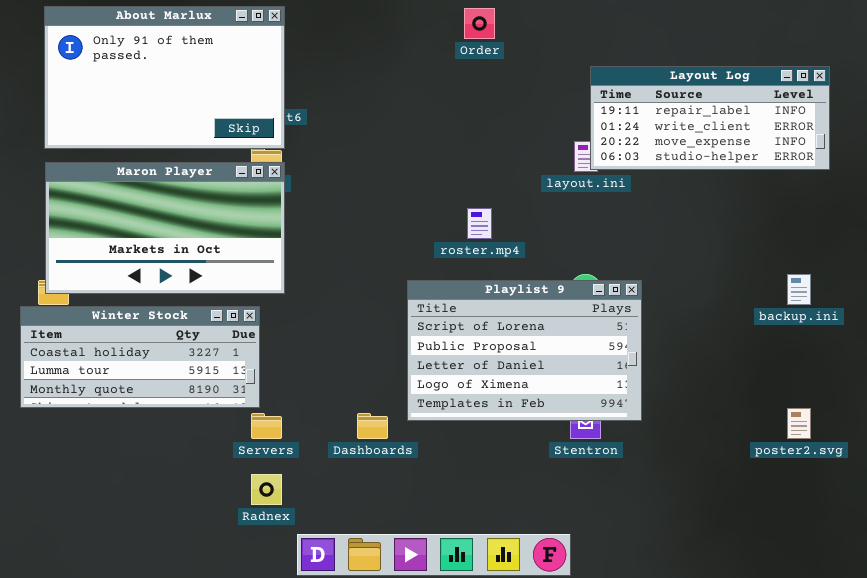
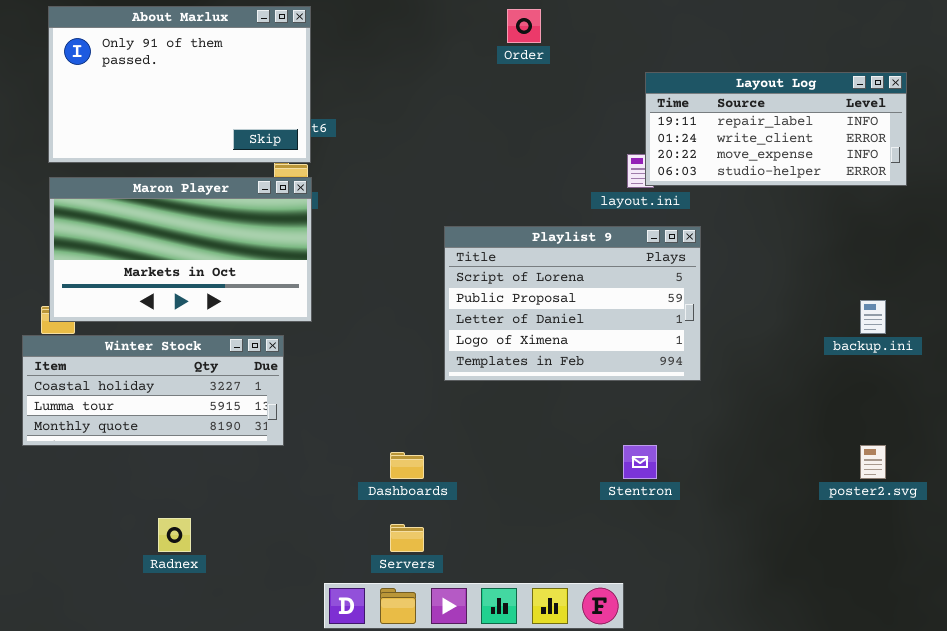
Playlist 9: [407,280,642,421] -> [444,226,701,381], moved
Servers: [251,413,282,439] -> [390,524,424,552], moved
Radnex: [251,474,282,505] -> [158,518,191,552], moved

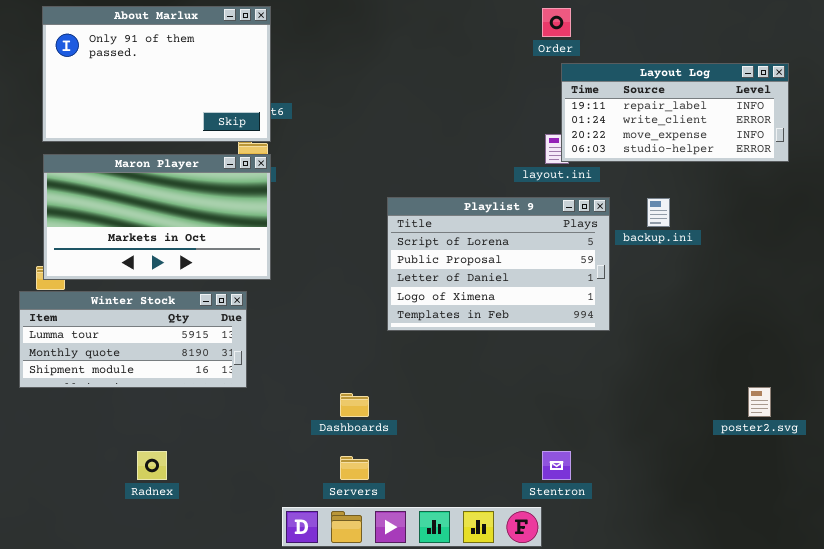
Order: [507,9,541,43] -> [542,8,571,37], moved
backup.ini: [860,300,886,334] -> [647,198,670,227], moved
Winter Stock: [22,335,284,446] -> [19,291,247,388], scrolled down 1 row
Stentron: [623,445,657,479] -> [542,451,571,480], moved

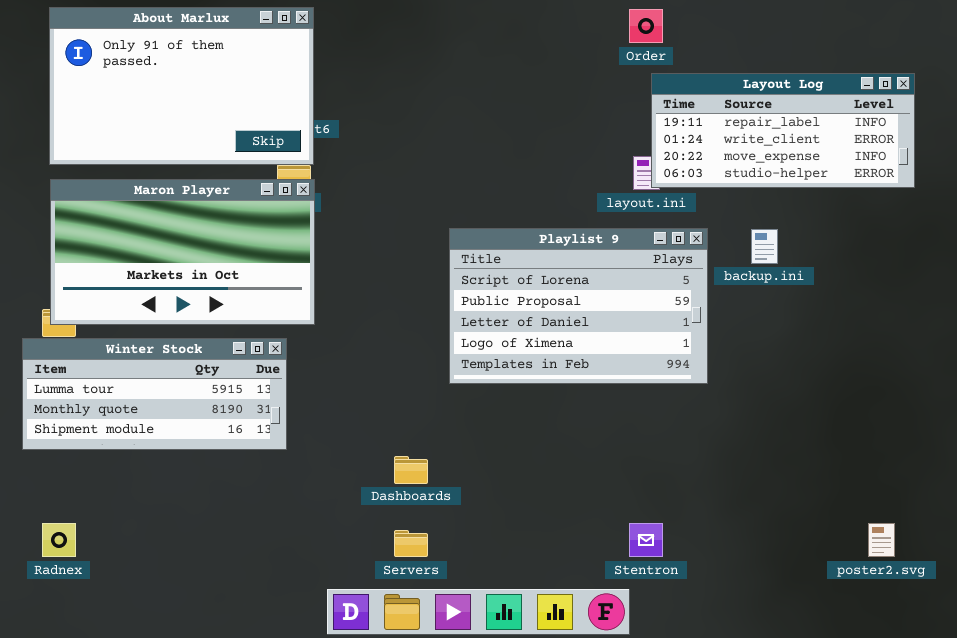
poster2.svg: [748,387,771,417] -> [868,523,895,557], moved
Radnex: [137,451,167,480] -> [42,523,76,557], moved

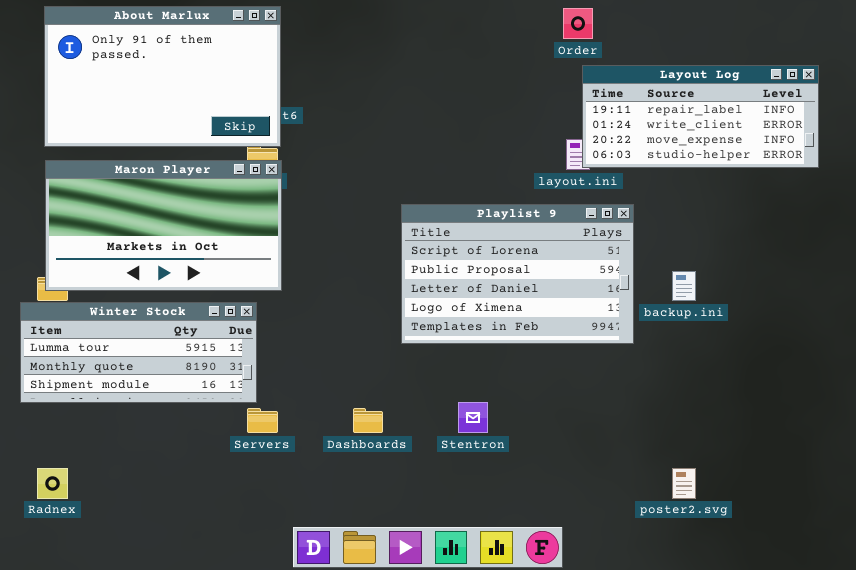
backup.ini: [751,229,778,264] -> [672,271,696,301], moved
Stentron: [629,523,663,557] -> [458,402,488,433], moved
poster2.svg: [868,523,895,557] -> [672,468,696,499], moved
Servers: [394,530,428,557] -> [247,408,278,433], moved

